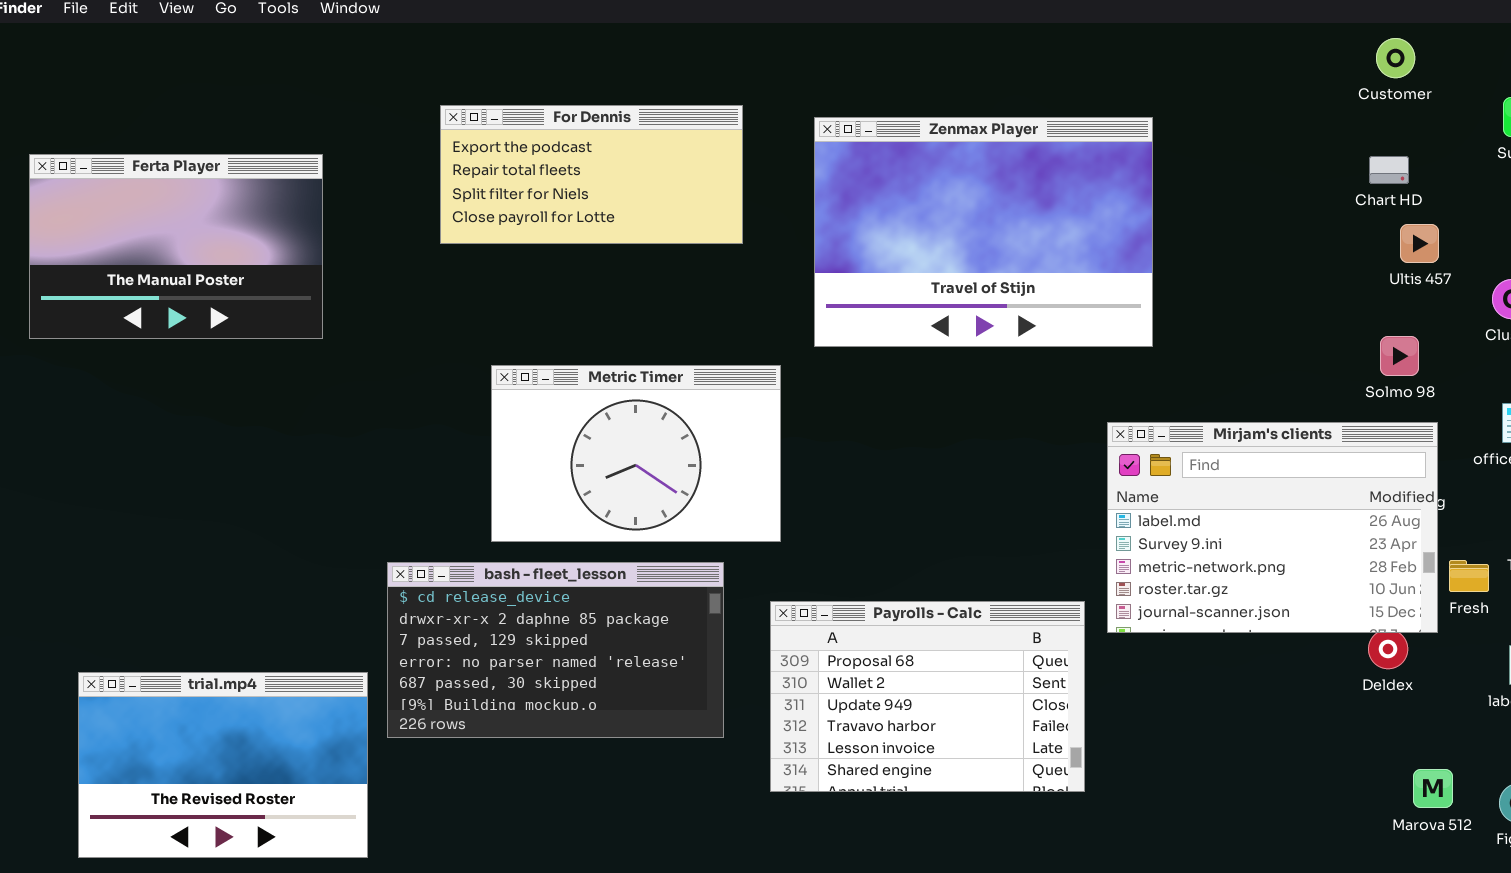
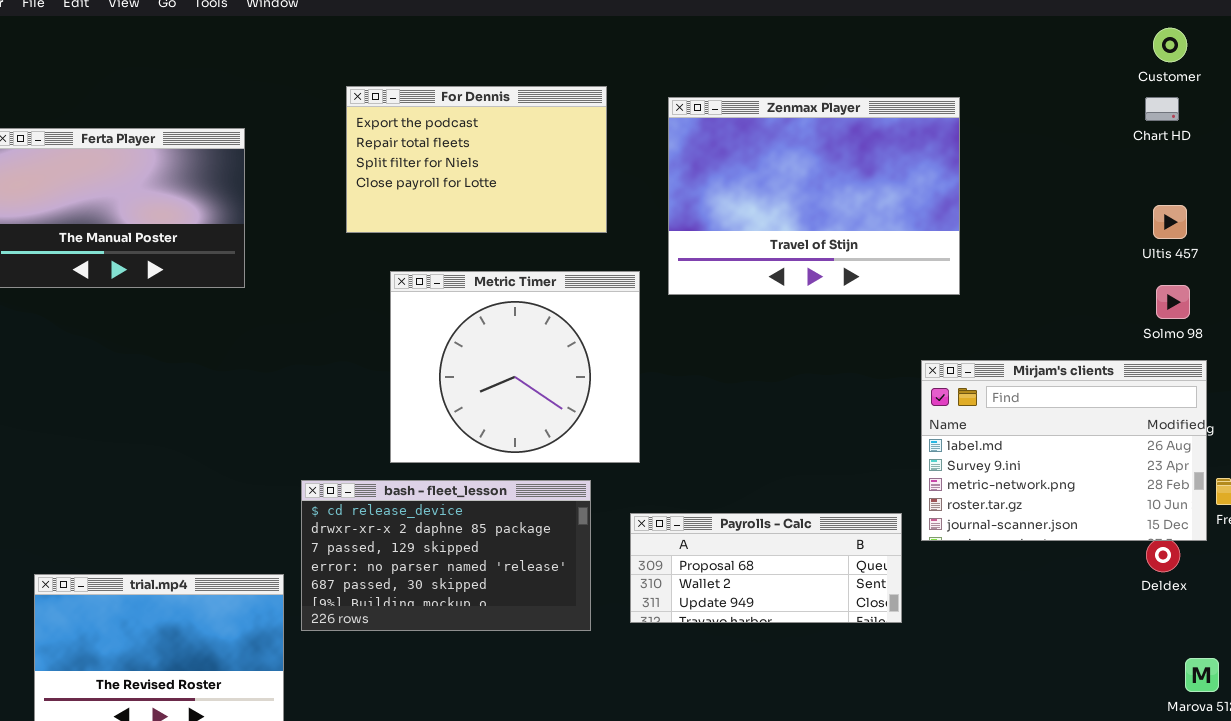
For Dennis: [440,105,743,244] -> [346,86,607,233], resized
Chart HD: [1369,156,1409,184] -> [1145,97,1179,121], moved
Ultis 457: [1400,224,1439,263] -> [1153,205,1187,239], moved
Metric Timer: [491,365,781,542] -> [390,271,640,463], resized
Payrolls - Calc: [770,601,1085,792] -> [630,513,902,623], resized

